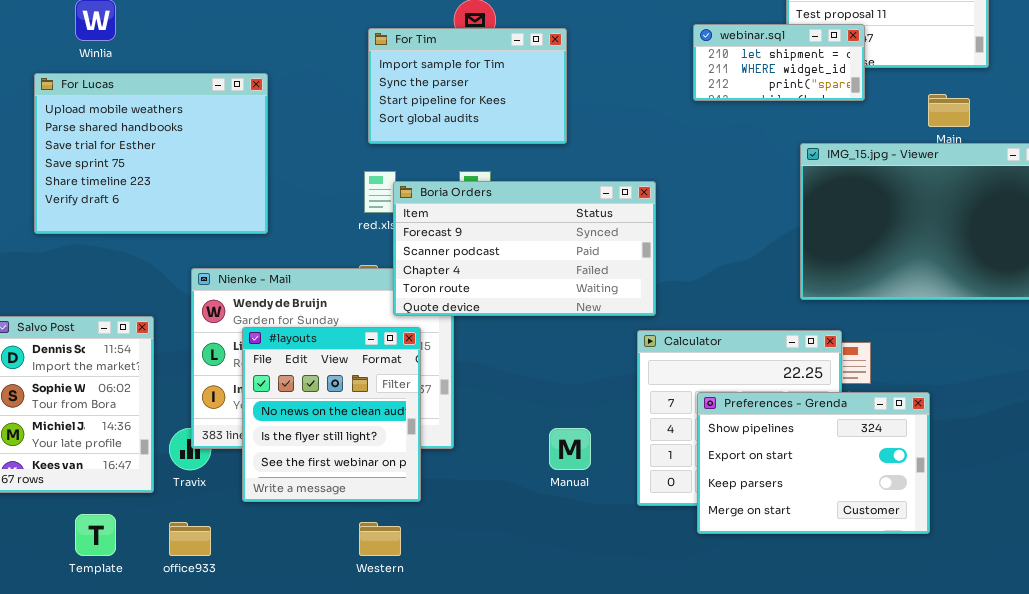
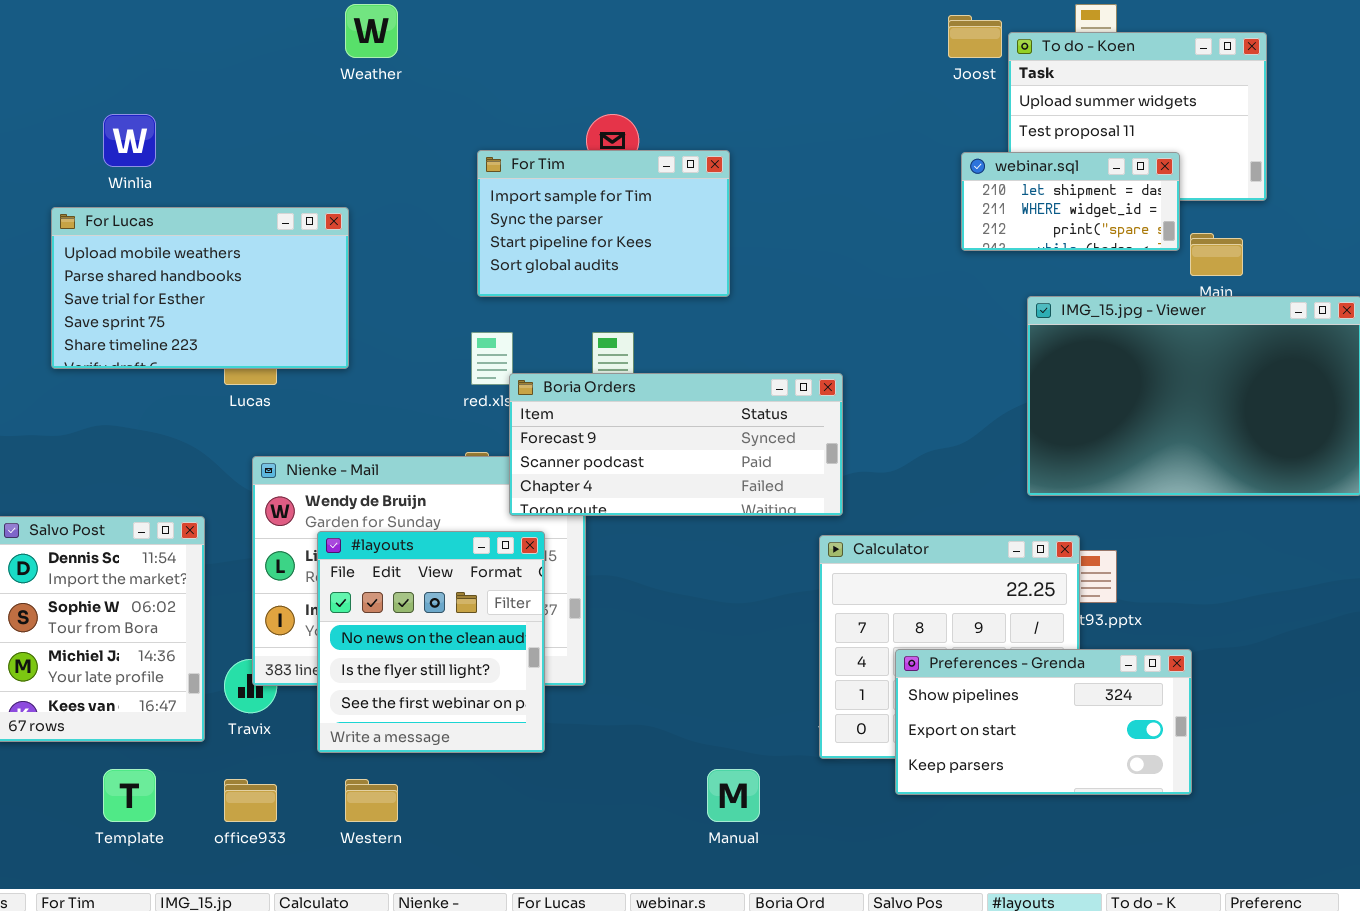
webinar.sql: [693,24,865,101] -> [961,152,1180,251], moved
For Lucas: [34,73,268,234] -> [51,207,349,369], resized
Boria Orders: [393,181,656,316] -> [509,373,843,516], resized
Preferences - Grenda: [697,392,930,534] -> [895,649,1192,795], resized
Manual: [549,428,591,470] -> [707,769,760,822], moved
Western: [359,522,401,556] -> [345,779,398,822], moved

